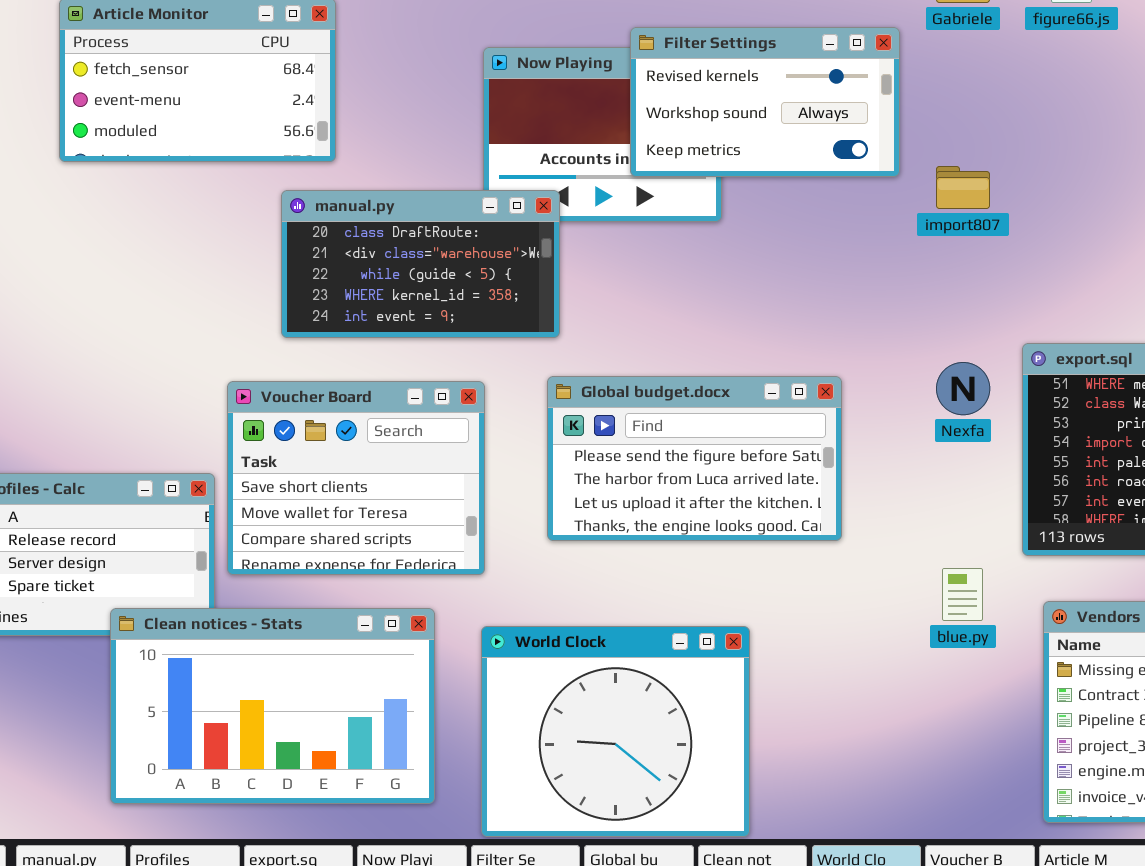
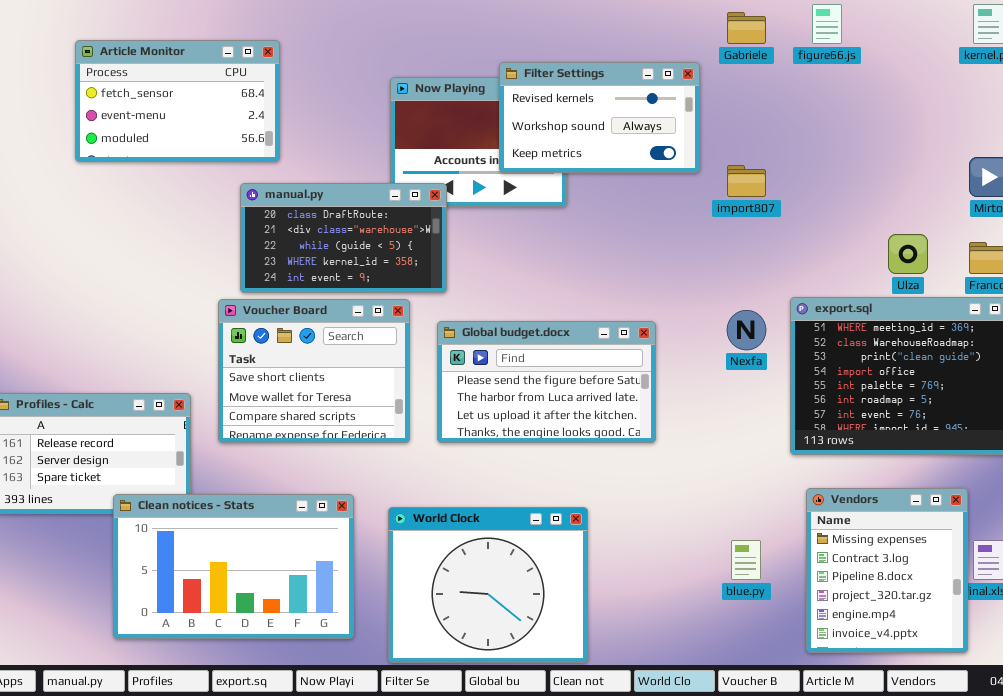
Voucher Board: [227,381,485,575] -> [218,299,410,443], moved
blue.py: [942,568,983,621] -> [731,540,761,580], moved

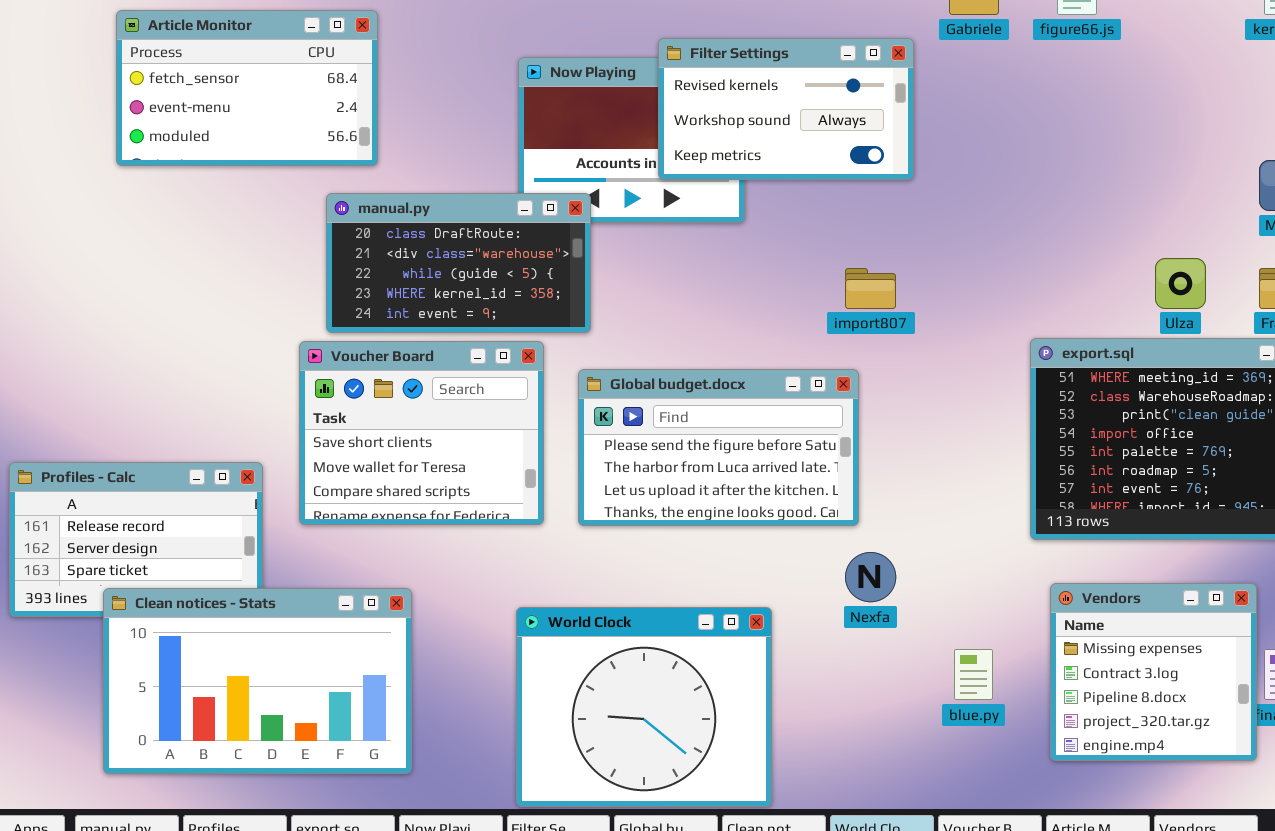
import807: [727,165,766,197] -> [845,268,896,309], moved
Nexfa: [727,310,766,350] -> [845,552,896,602], moved
Vendors: [806,488,968,653] -> [1050,583,1257,761], resized
Clean notices - Stats: [113,494,354,639] -> [103,588,412,774], moved

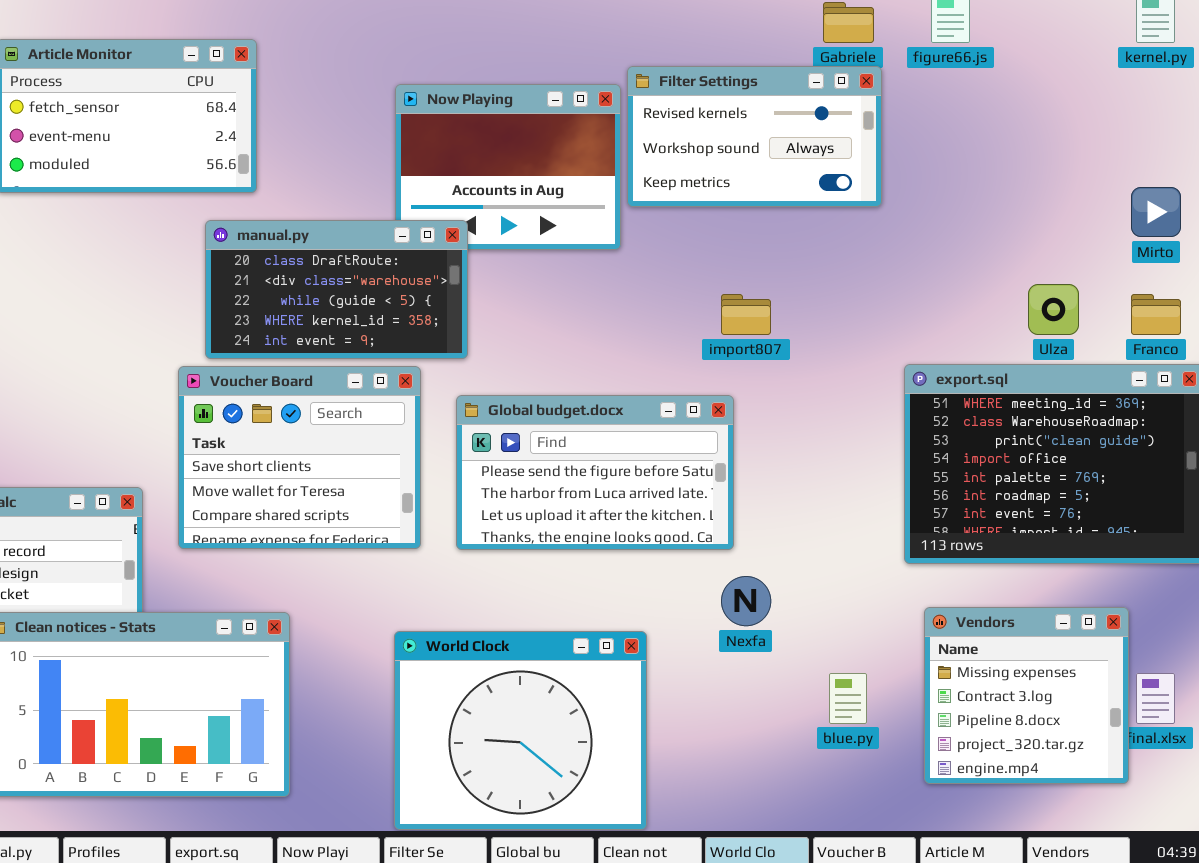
Filter Settings: [658,38,914,180] -> [627,66,882,207], moved

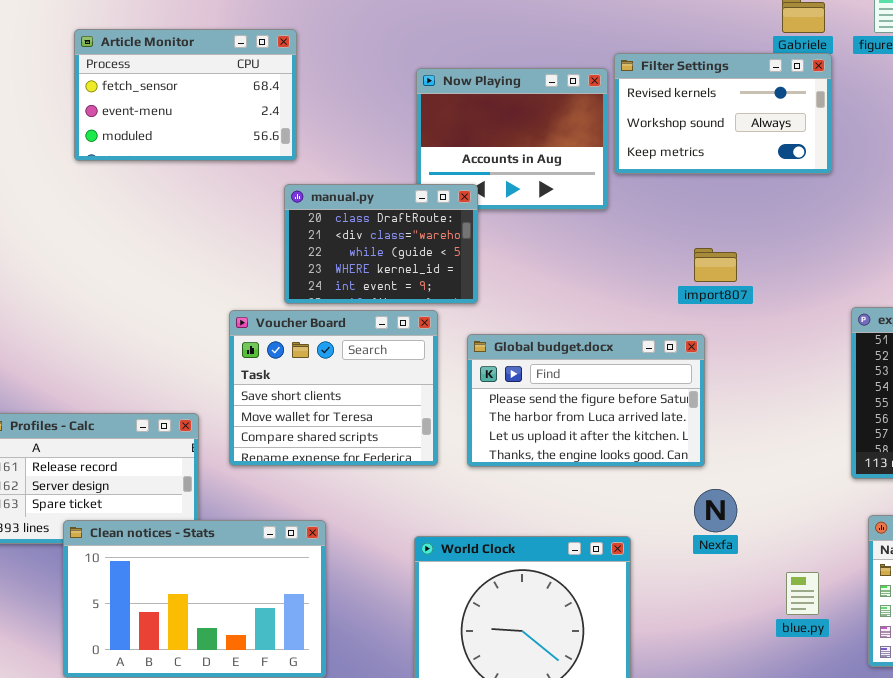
manual.py: [205,220,468,359] -> [284,184,478,304], resized

